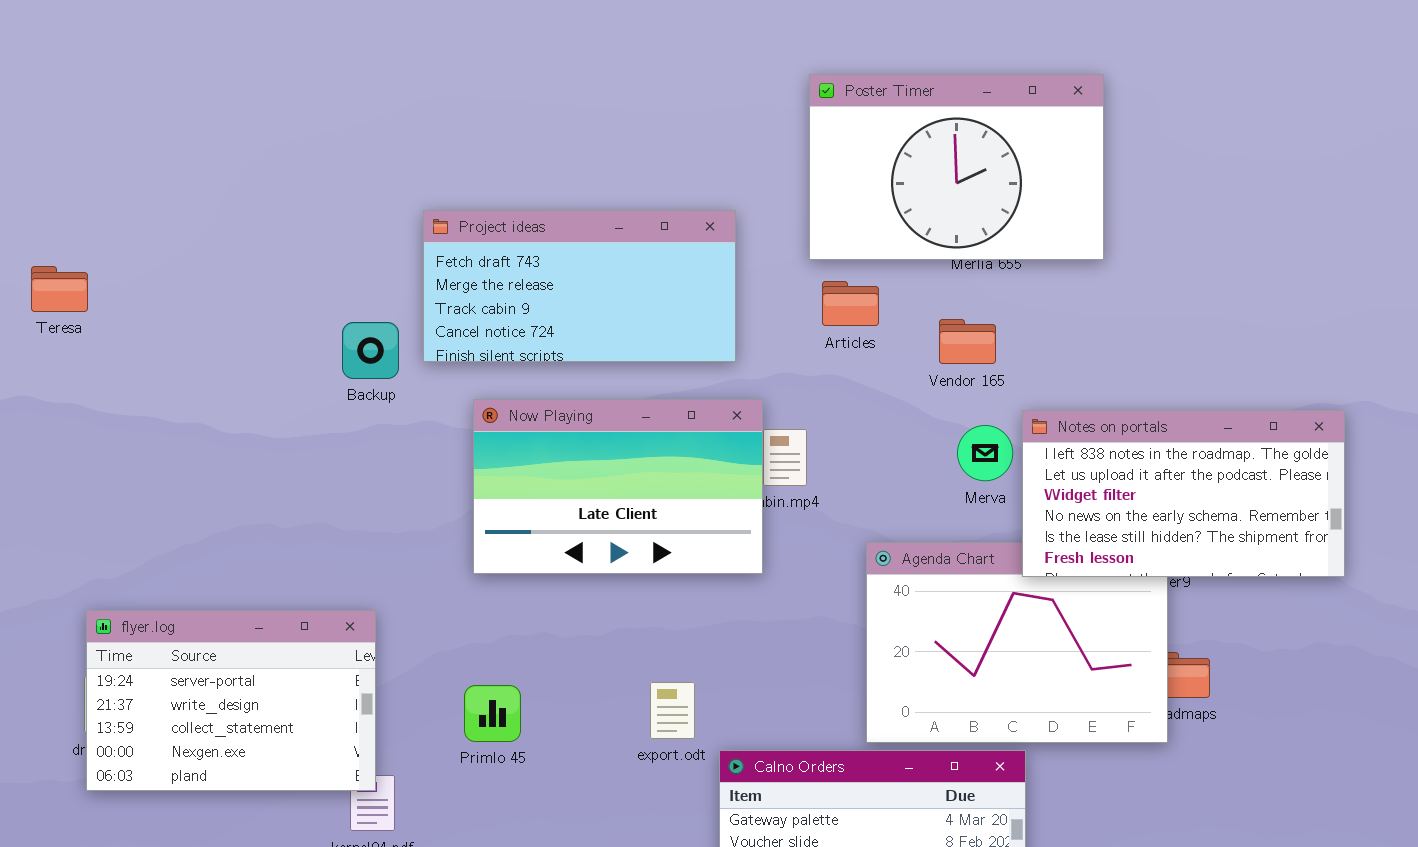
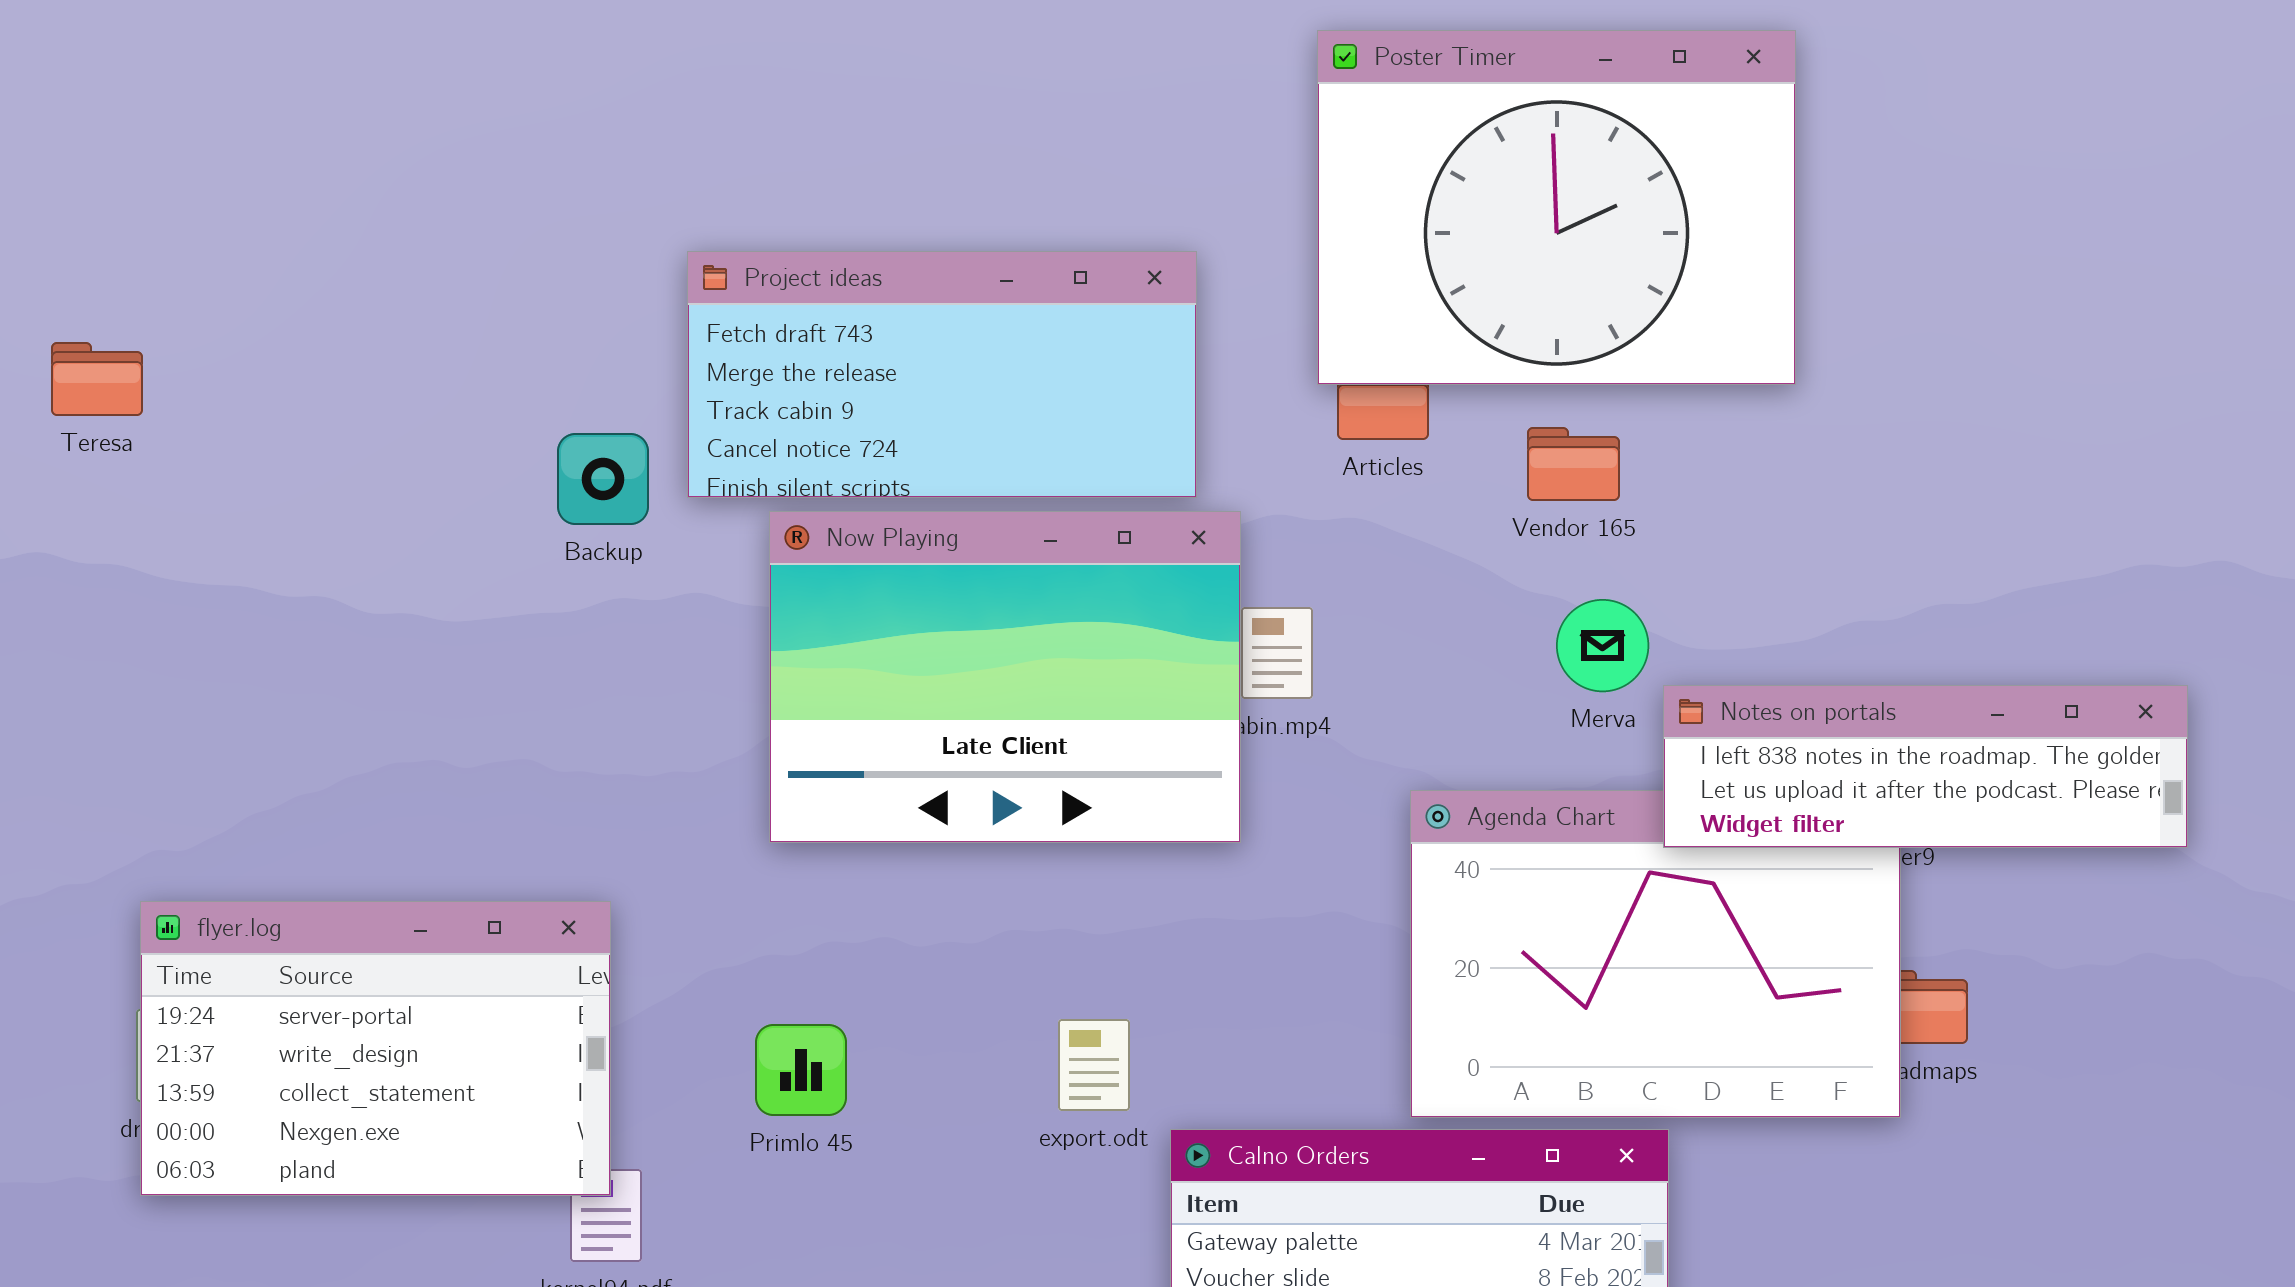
Poster Timer: [809,74,1104,260] -> [1317,30,1796,385], resized
Now Playing: [473,399,763,574] -> [769,511,1241,843], resized
Notes on portals: [1022,410,1345,577] -> [1663,685,2188,848], resized

